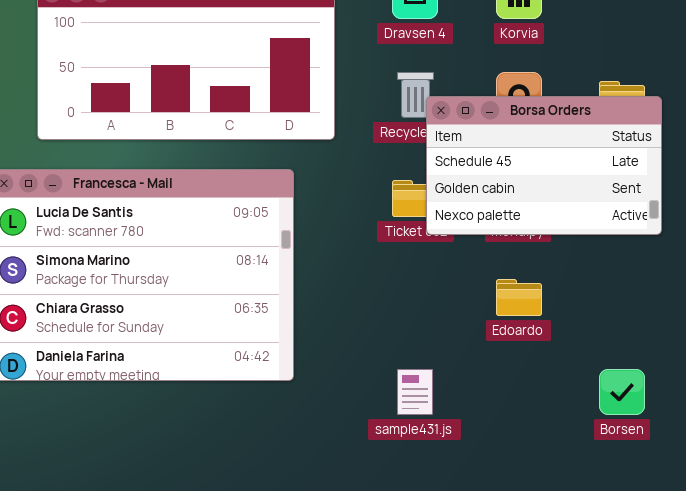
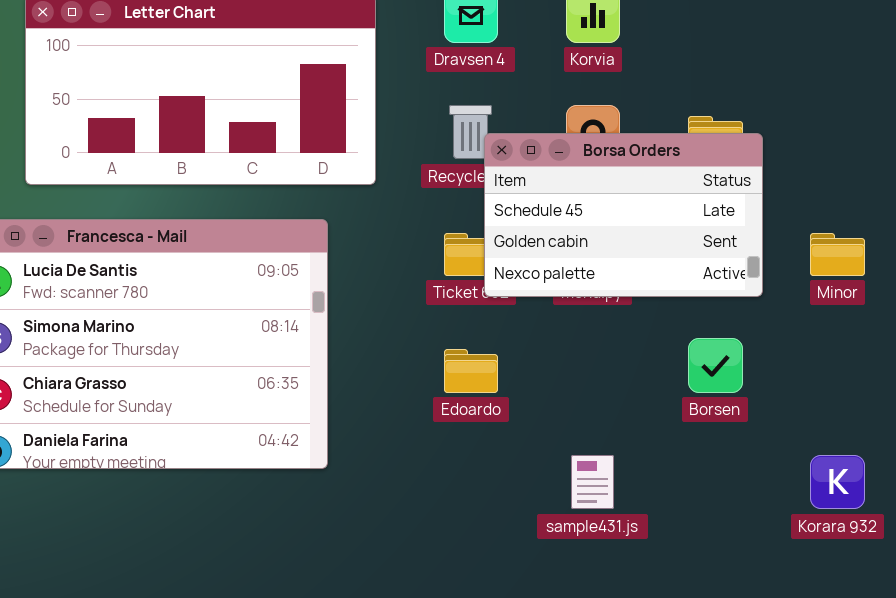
Edoardo: [496,279,542,316] -> [444,349,498,393], moved
sample431.js: [397,369,433,415] -> [571,455,614,509], moved
Borsen: [599,369,645,415] -> [688,338,743,393], moved

